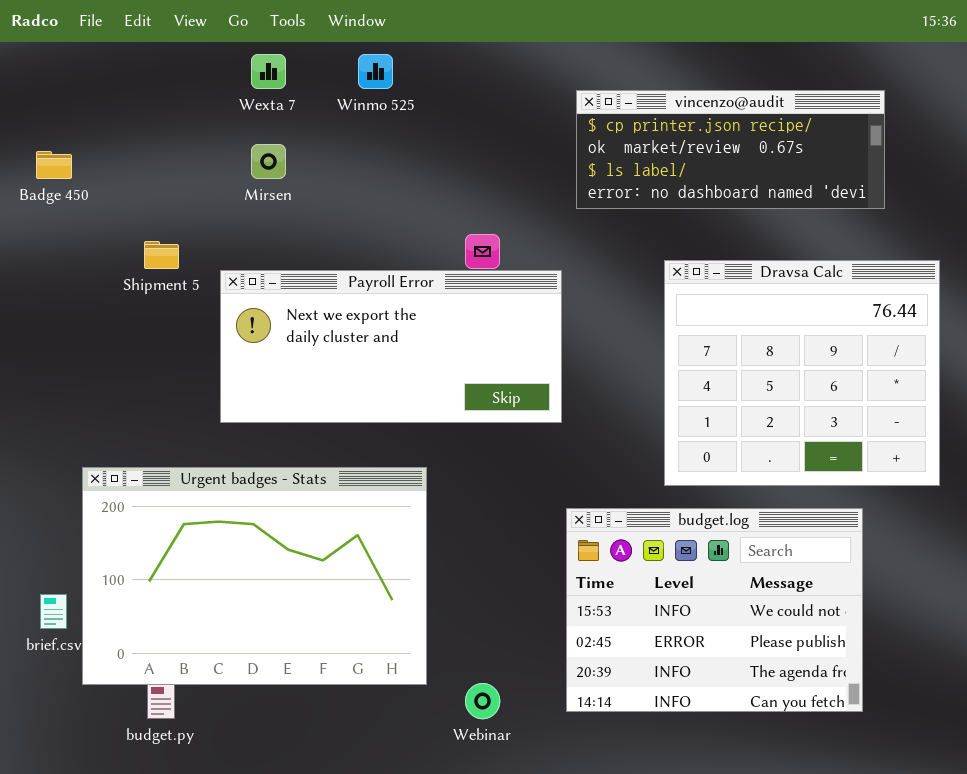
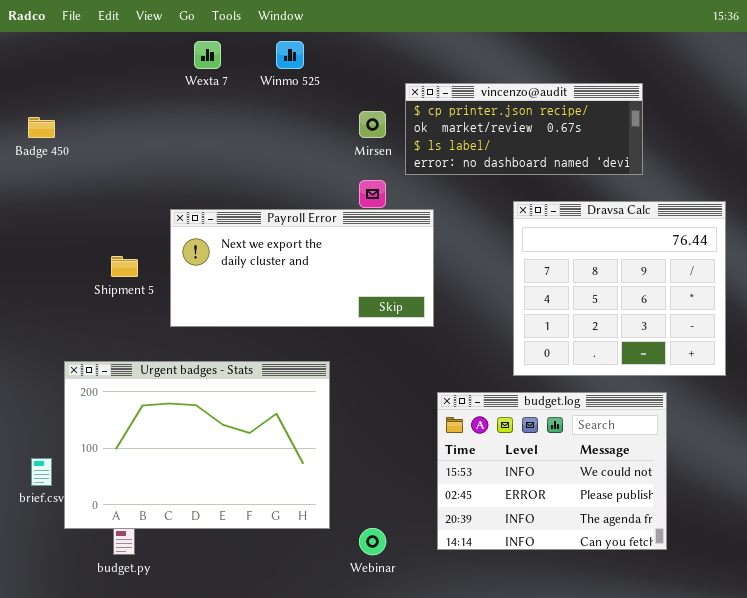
vincenzo@audit: [576,90,885,209] -> [405,83,643,175], moved
Mirsen: [251,144,286,179] -> [359,111,386,138], moved
Shipment 5: [144,241,179,269] -> [111,256,138,277], moved

